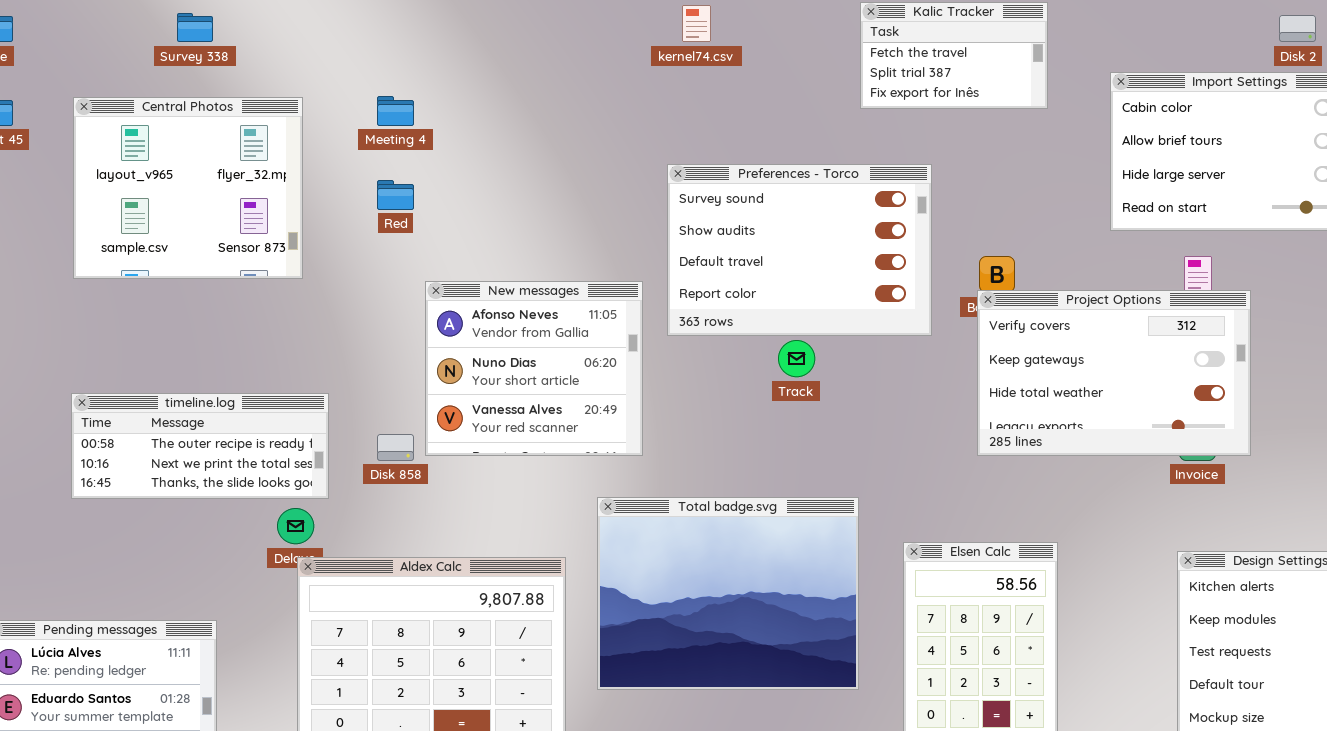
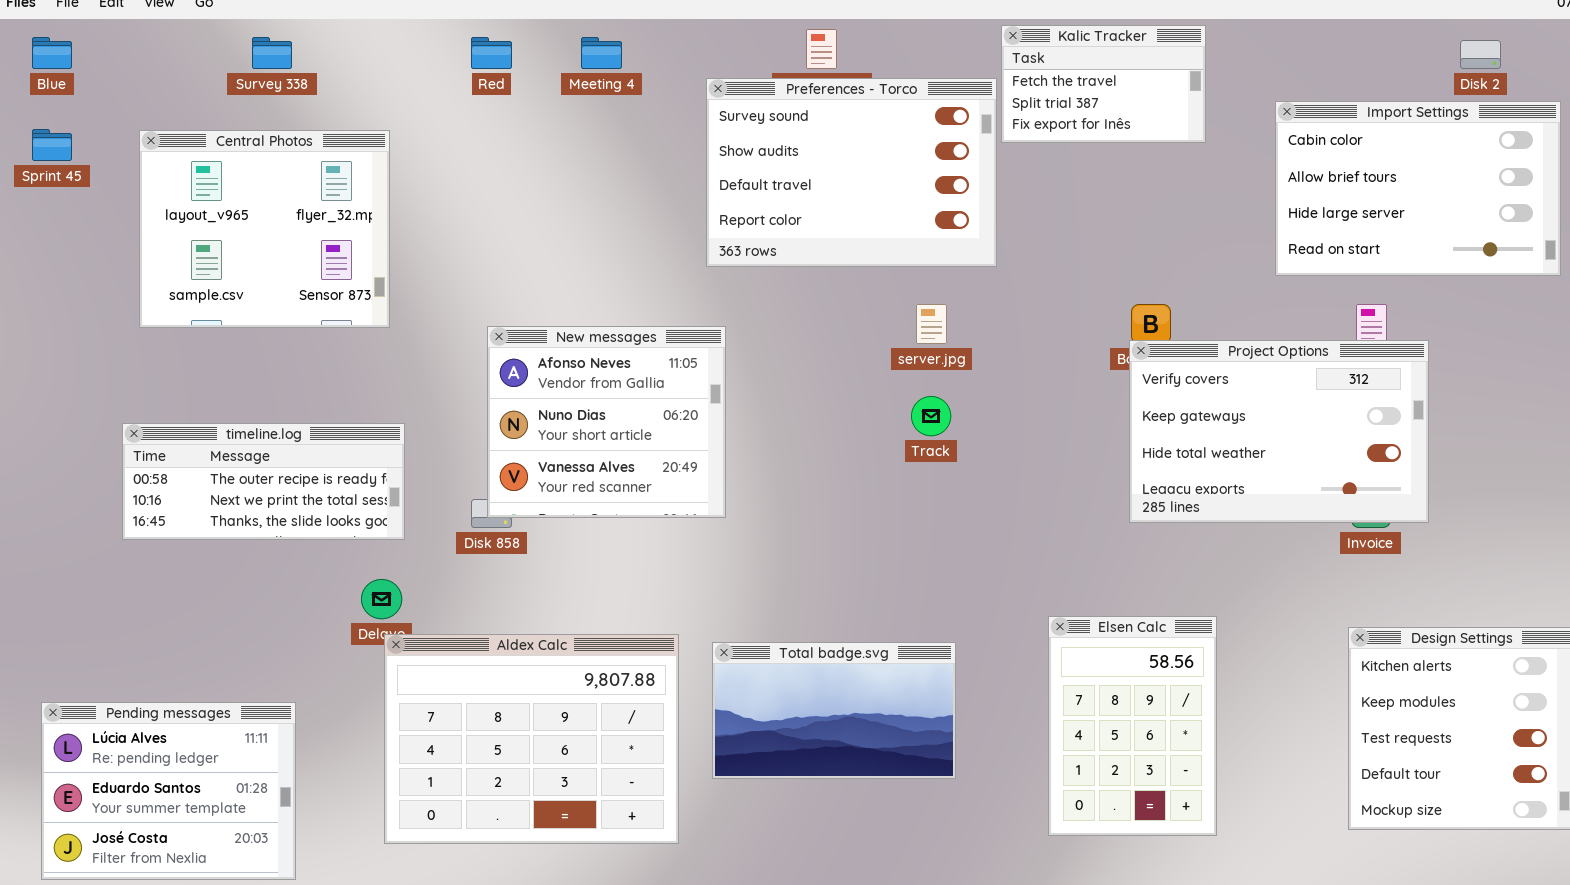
Meeting 4: [377,96,414,126] -> [581,37,622,69], moved
Preferences - Torco: [667,164,932,336] -> [706,78,997,267], moved
Red: [377,180,414,210] -> [471,37,512,69], moved
New messages: [425,281,643,456] -> [487,326,726,518], moved
timeline.log: [71,393,329,499] -> [122,423,405,540], moved
Total badge.svg: [597,497,859,690] -> [712,642,956,779], resized

